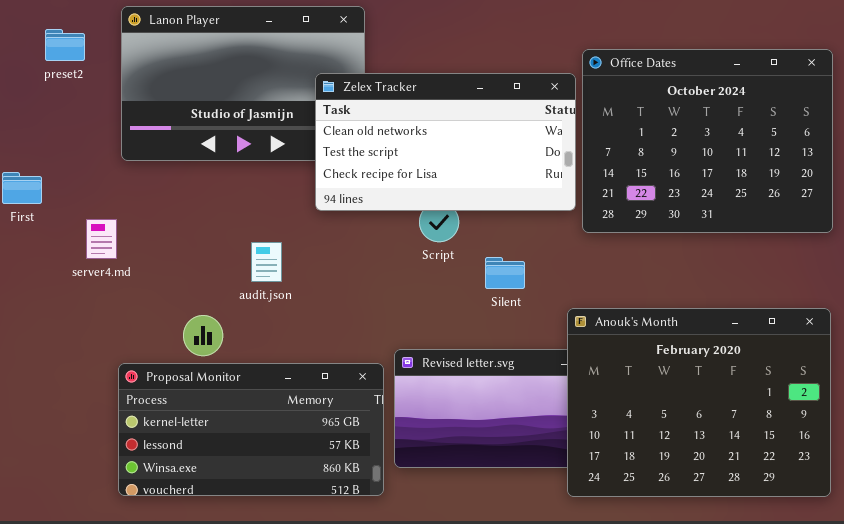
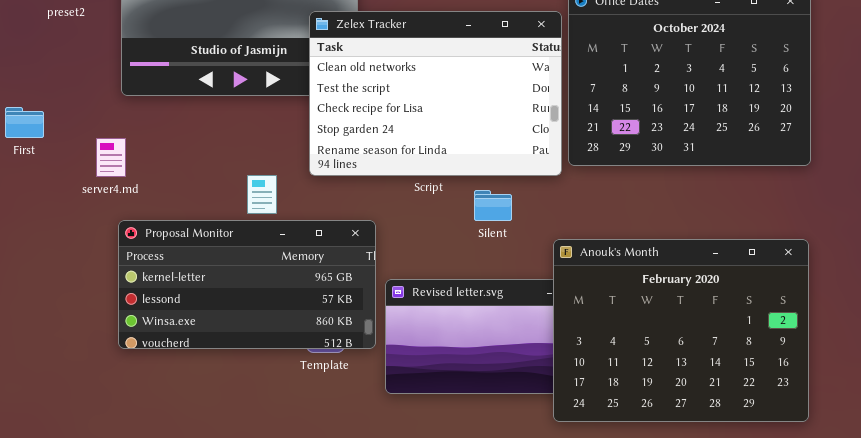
Zelex Tracker: [315,73,576,211] -> [309,11,562,176], resized
server4.md: [86,219,117,259] -> [96,138,126,177], moved
Proposal Monitor: [118,363,384,496] -> [118,220,376,349], moved

